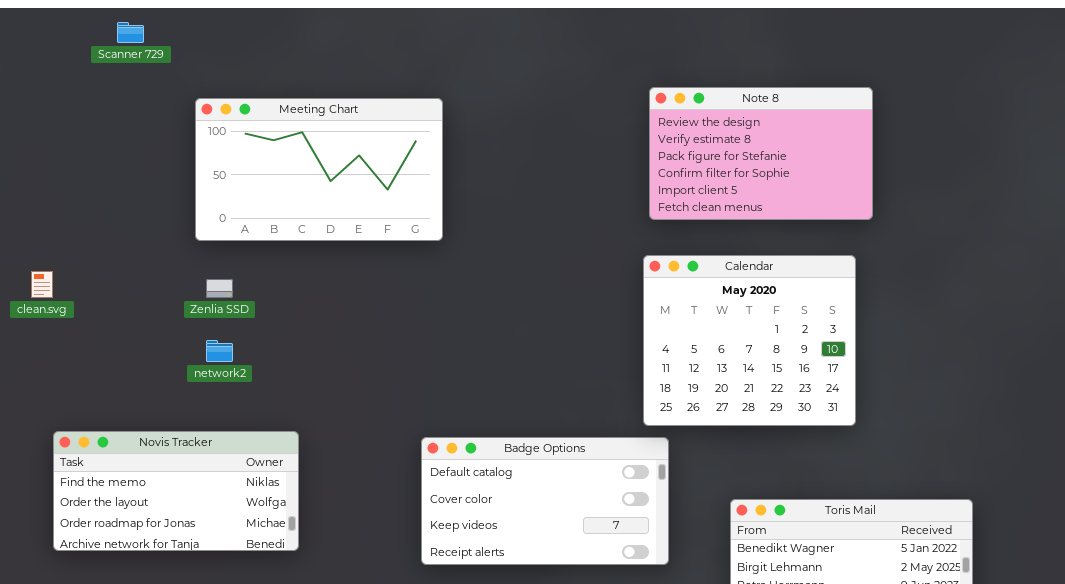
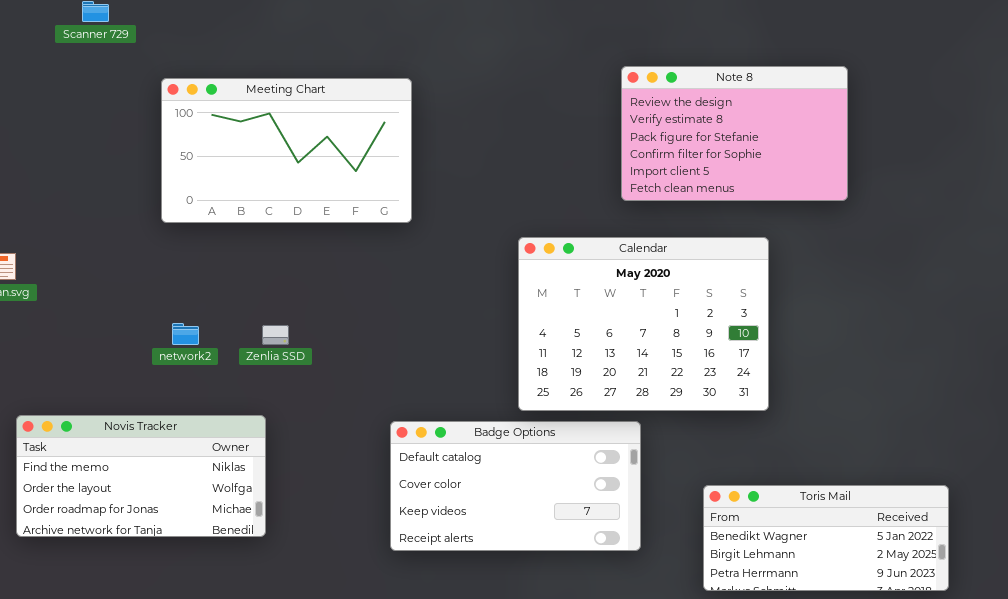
Calendar: [643,255,856,426] -> [518,237,769,411], moved, resized
Zenlia SSD: [206,279,233,298] -> [262,325,289,345], moved

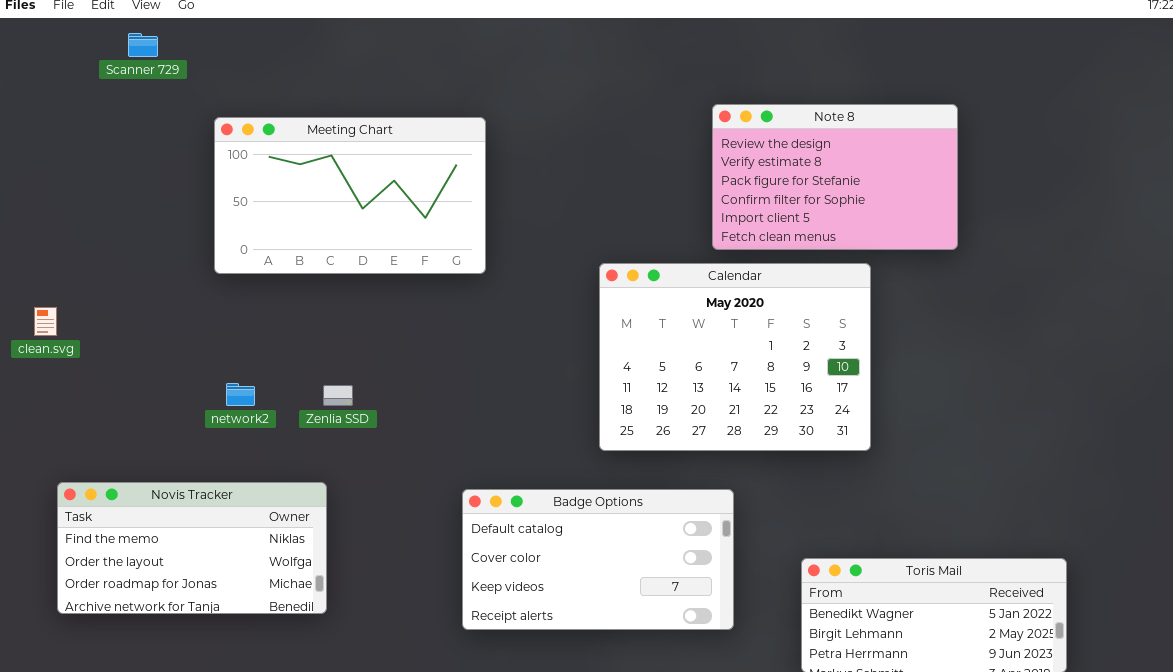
Calendar: [518,237,769,411] -> [599,263,871,451], moved

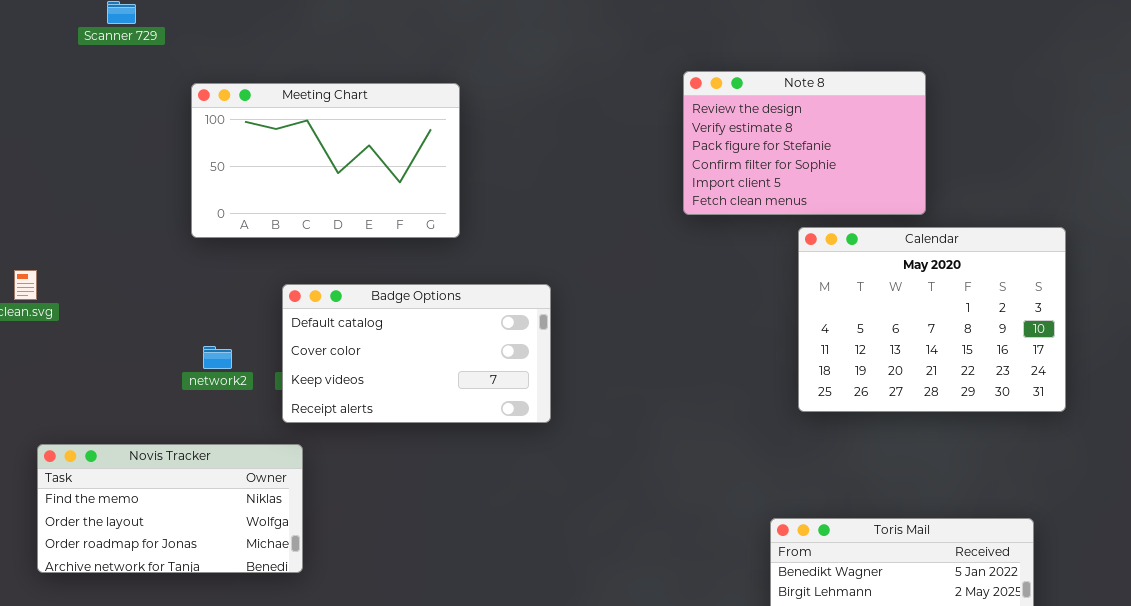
Calendar: [599,263,871,451] -> [798,227,1066,412], moved
Badge Options: [462,489,734,630] -> [282,284,551,423], moved

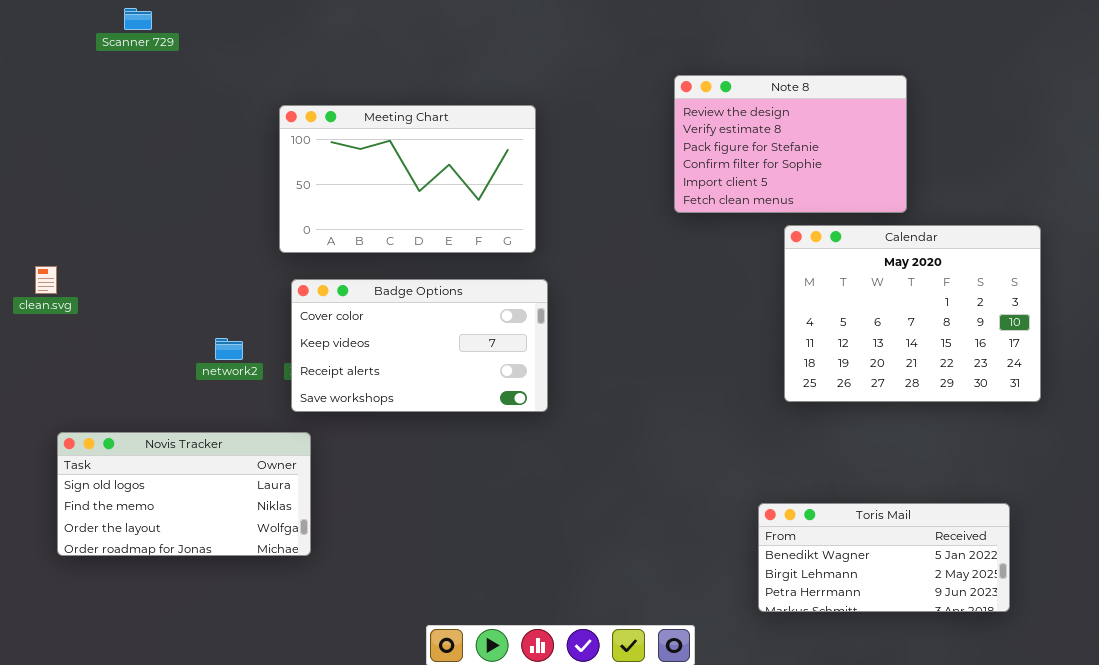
Meeting Chart: [191,83,460,238] -> [279,105,536,253], moved
Badge Options: [282,284,551,423] -> [291,279,548,412], scrolled down 1 row
Novis Tracker: [37,444,303,573] -> [57,432,311,556], scrolled up 1 row

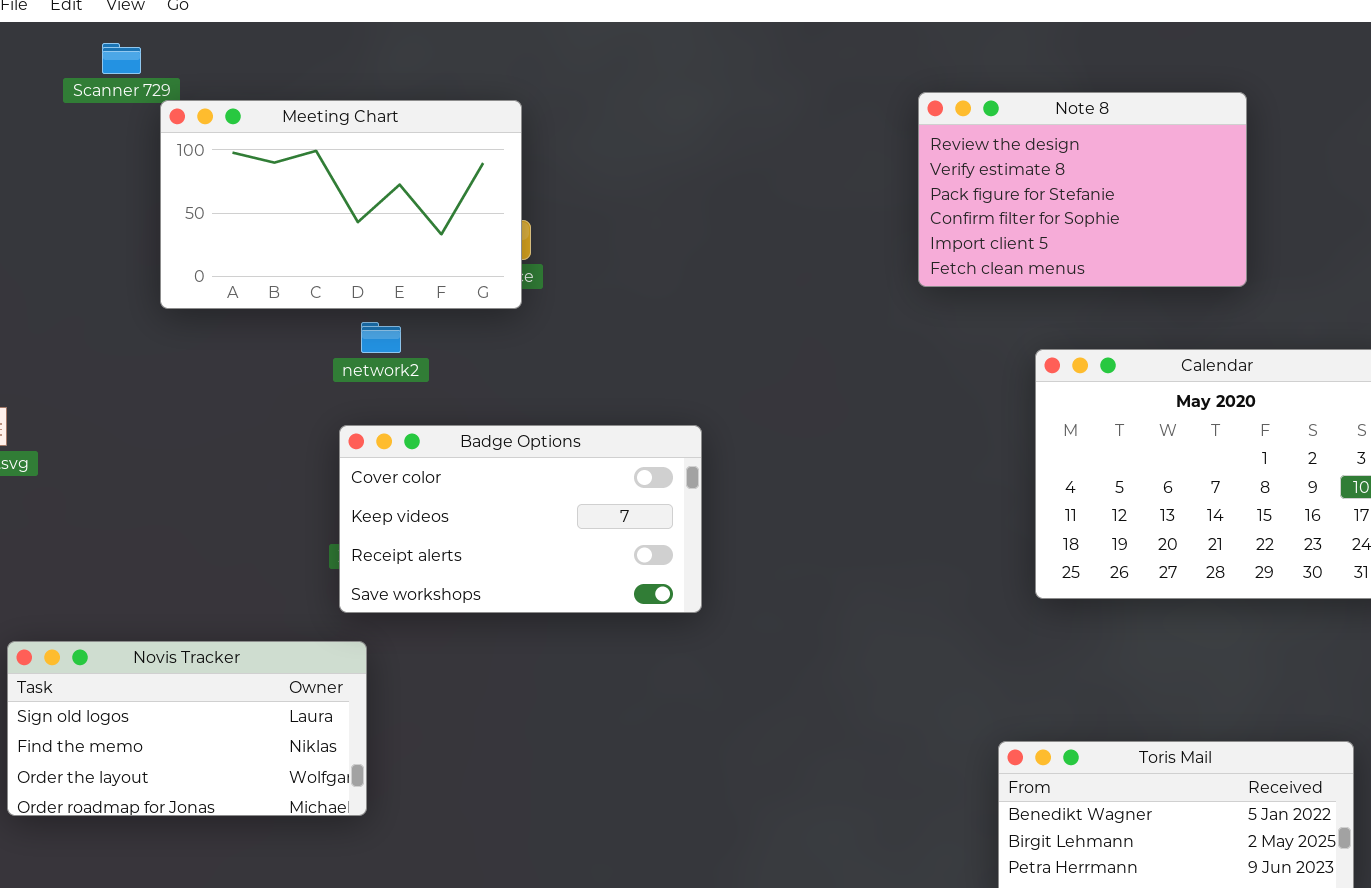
Note 8: [674,75,907,213] -> [918,92,1247,287], moved
Meeting Chart: [279,105,536,253] -> [160,100,522,309], moved
network2: [215,338,243,360] -> [361,322,401,353], moved

